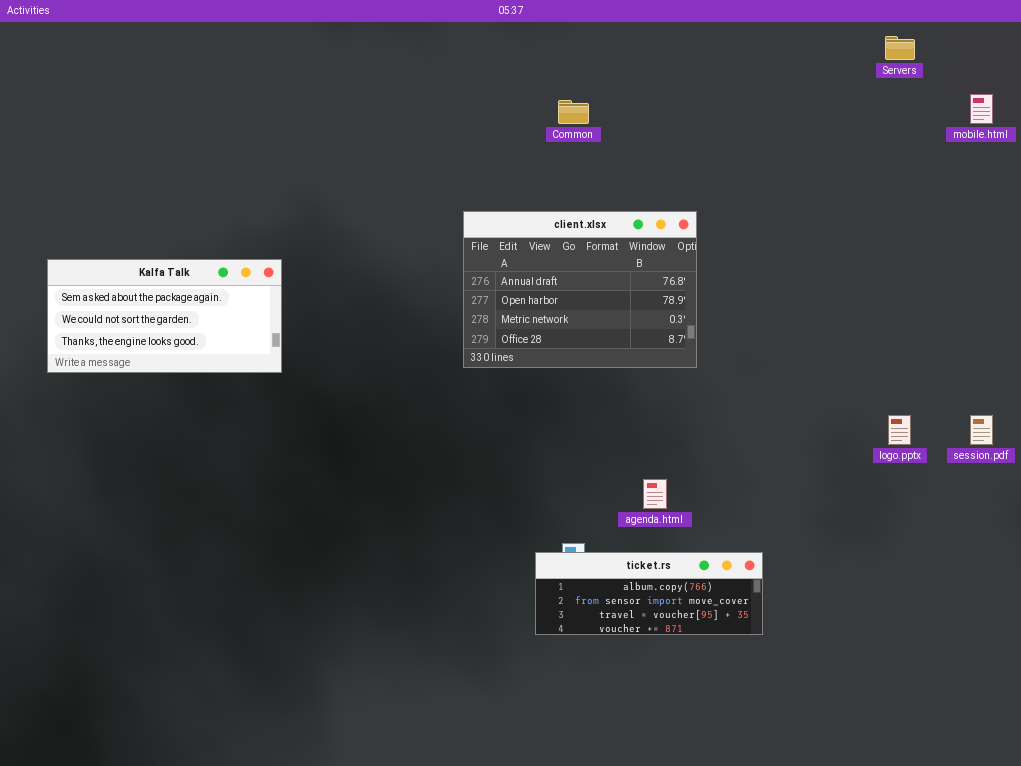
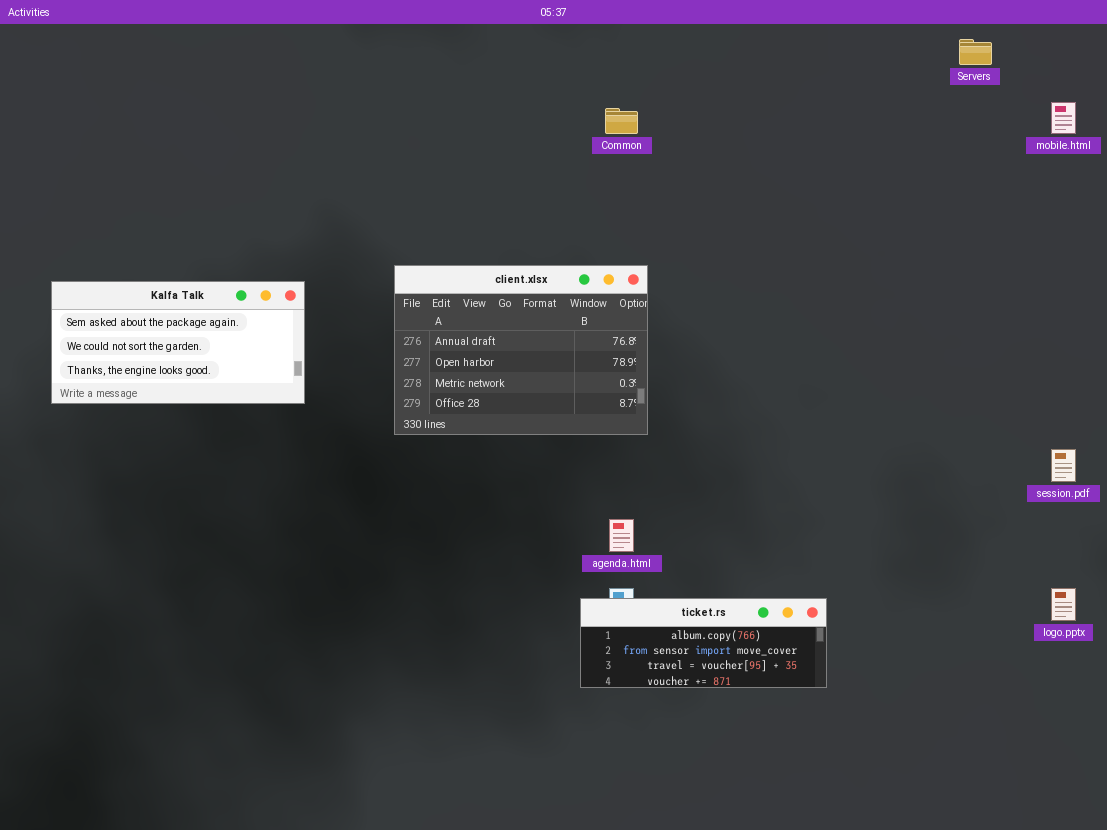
client.xlsx: [463,211,697,368] -> [394,265,648,435], moved
logo.pptx: [888,415,911,445] -> [1051,588,1076,621], moved
agenda.html: [643,479,667,509] -> [609,519,634,552], moved

